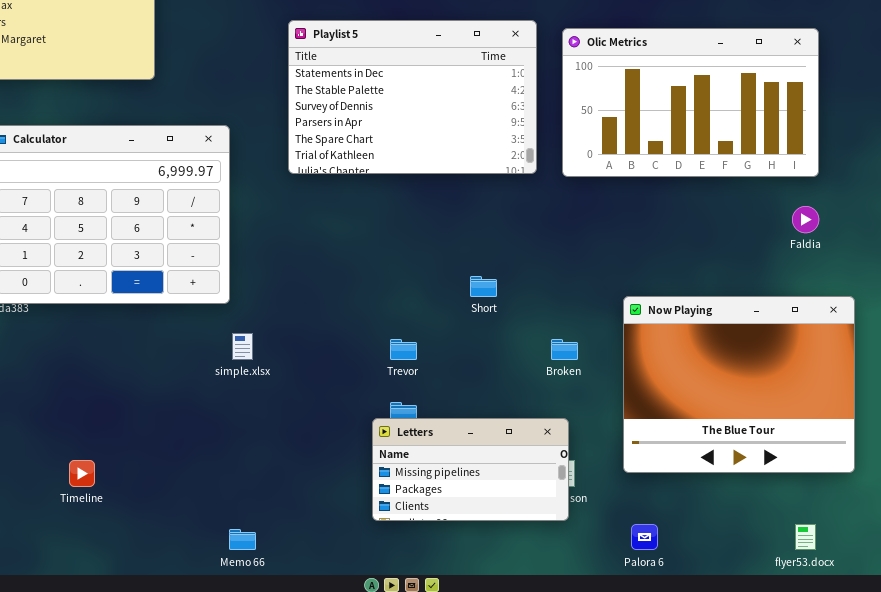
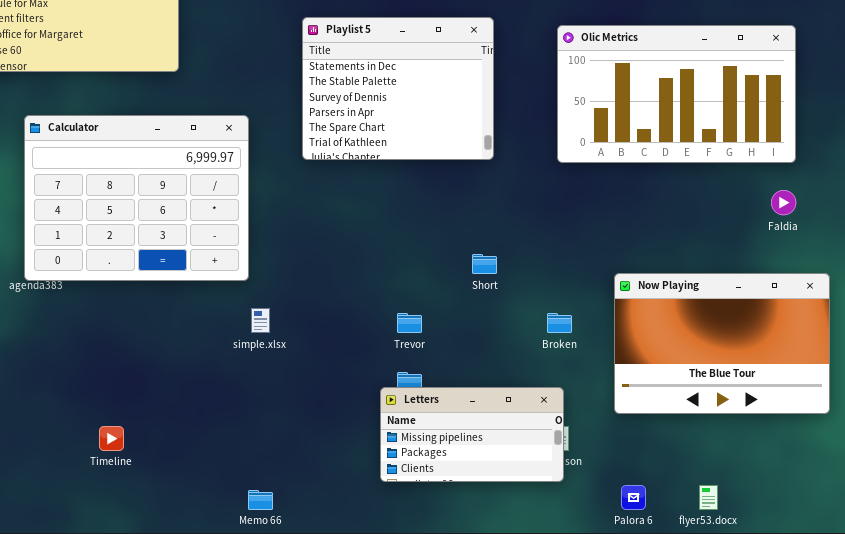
Playlist 5: [288,20,537,174] -> [302,17,494,160], resized
Now Playing: [623,296,855,473] -> [614,273,830,414], resized
flyer53.docx: [795,524,816,550] -> [699,485,718,510], moved

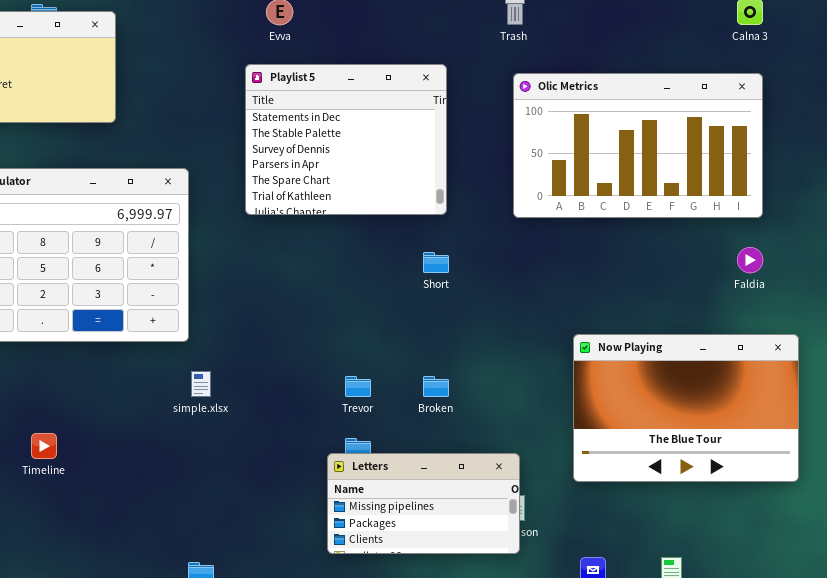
Short: [472,254,497,274] -> [423,252,449,273], moved
Broken: [547,313,572,333] -> [423,376,449,397], moved
Timeline: [99,426,124,451] -> [31,433,57,459], moved

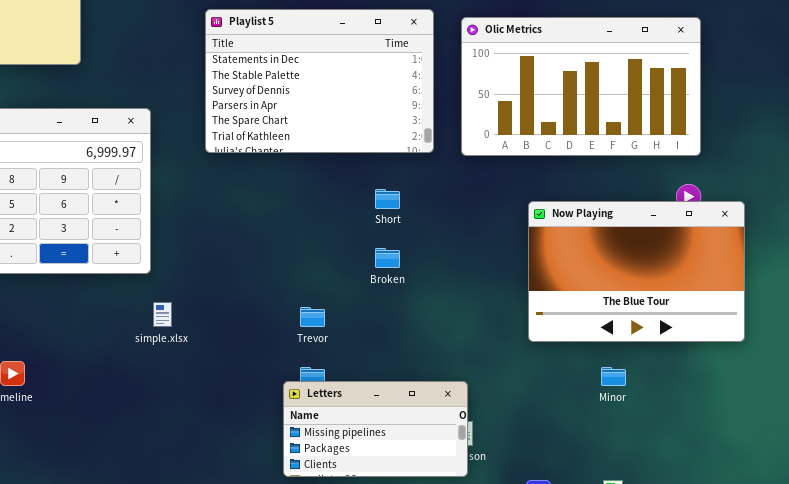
Playlist 5: [245,64,447,215] -> [205,9,434,153], resized
Now Playing: [573,334,799,482] -> [528,201,745,342], moved
Broken: [423,376,449,397] -> [375,248,400,268], moved

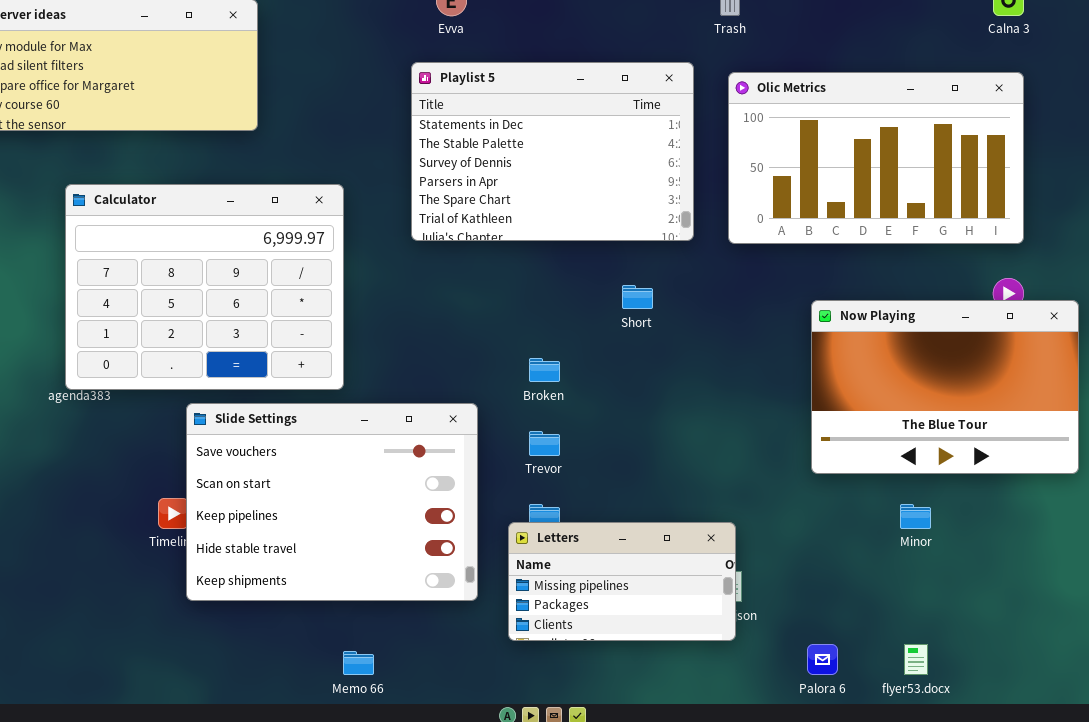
Broken: [375,248,400,268] -> [529,358,560,382], moved
Slide Settings: none -> [186,403,478,601], opened

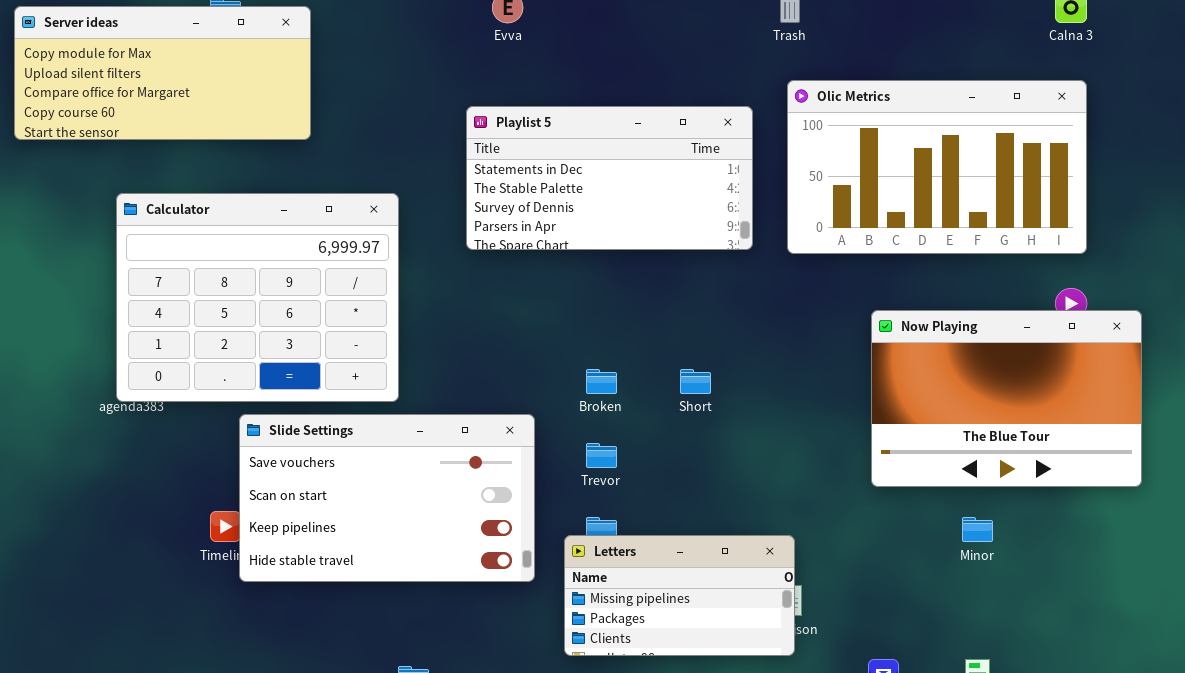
Playlist 5: [411,62,694,241] -> [466,106,753,250], resized
Short: [622,285,653,309] -> [680,369,711,394], moved
Slide Settings: [186,403,478,601] -> [239,414,535,582], resized

